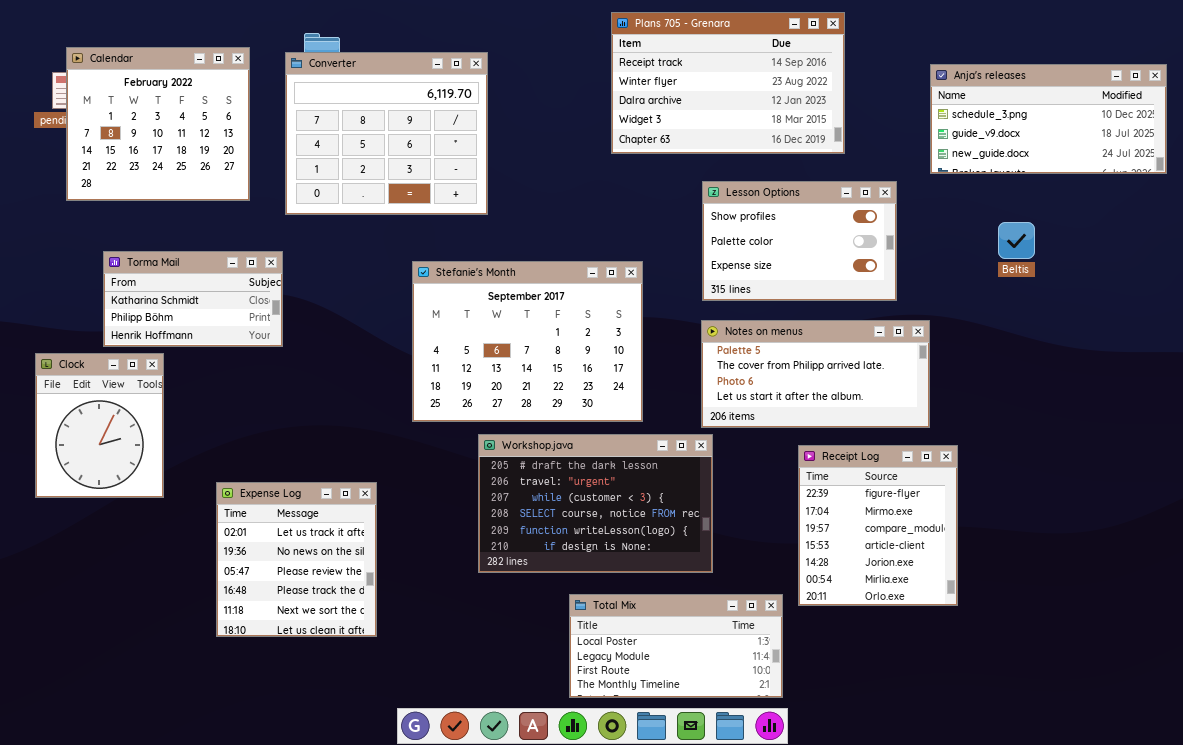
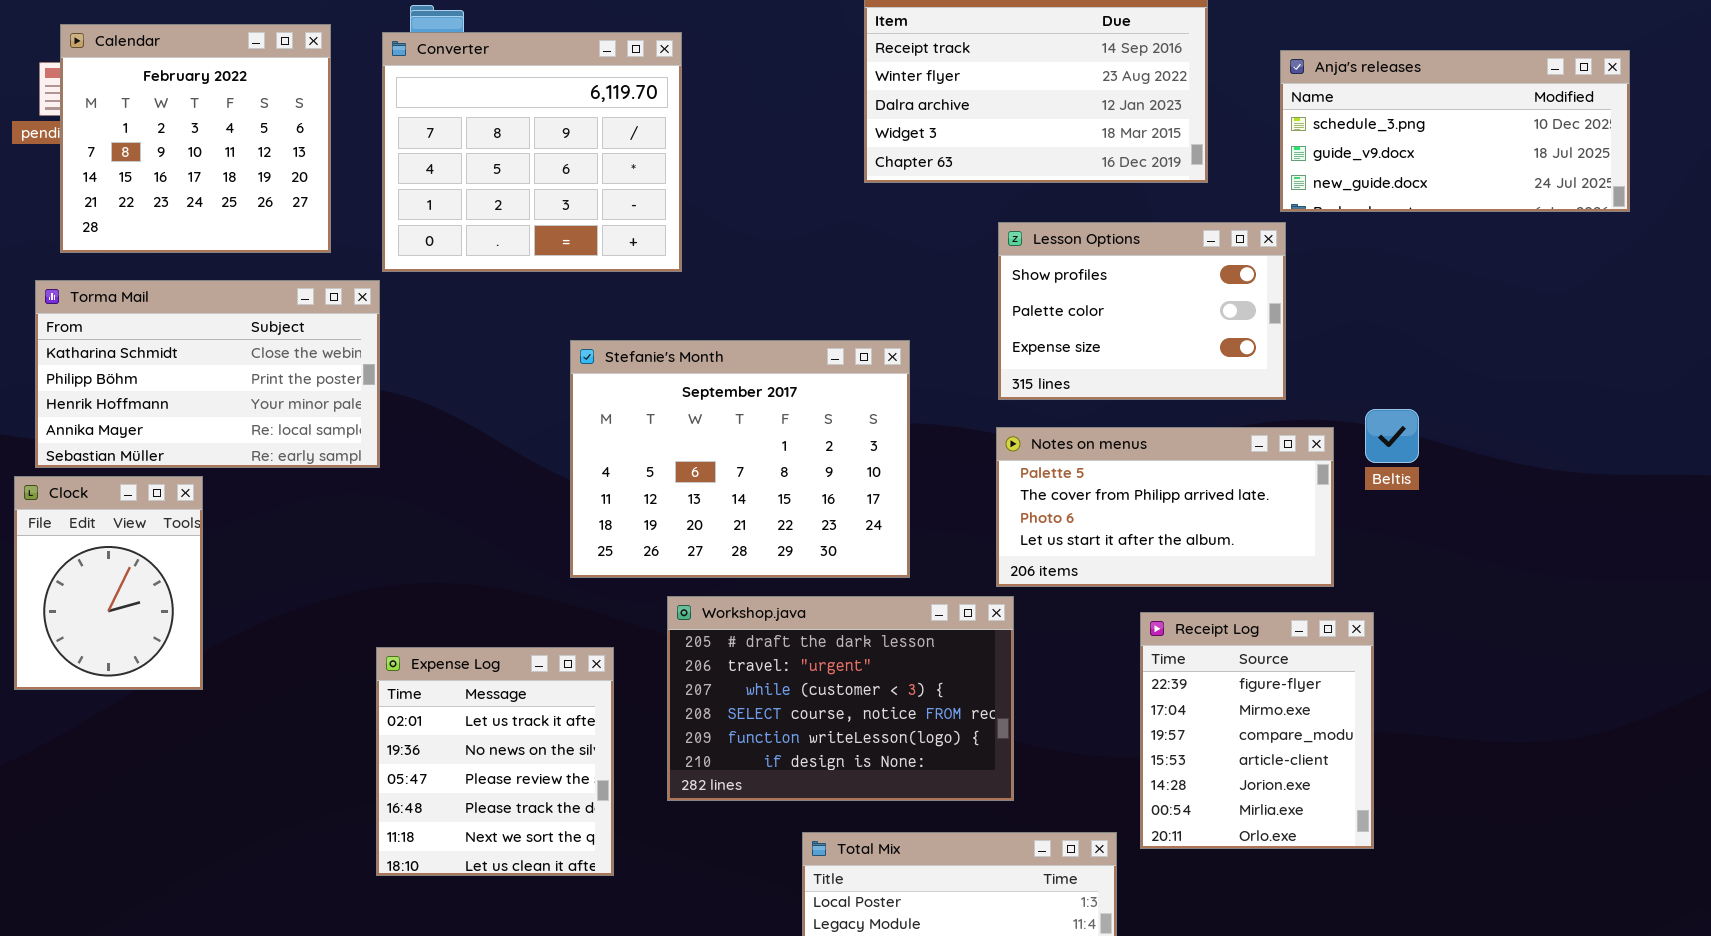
Anja's releases: [930,64,1167,174] -> [1280,50,1630,212], moved
Beltis: [998,222,1035,259] -> [1365,409,1419,463], moved
Torma Mail: [103,251,283,347] -> [35,280,380,468], resized
Expense Log: [216,482,377,637] -> [376,647,614,876], moved

